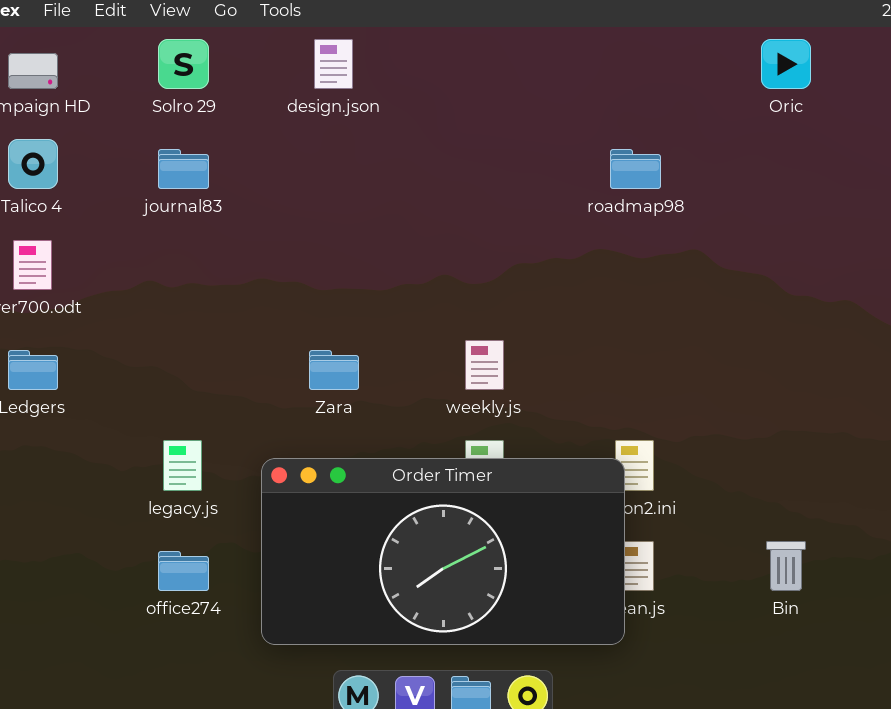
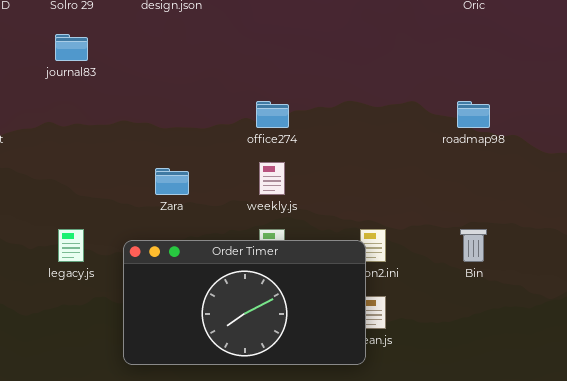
roadmap98: [610,149,661,189] -> [457,101,490,128], moved
Bin: [766,541,806,591] -> [460,229,487,262], moved
office274: [158,551,209,591] -> [256,101,289,128], moved

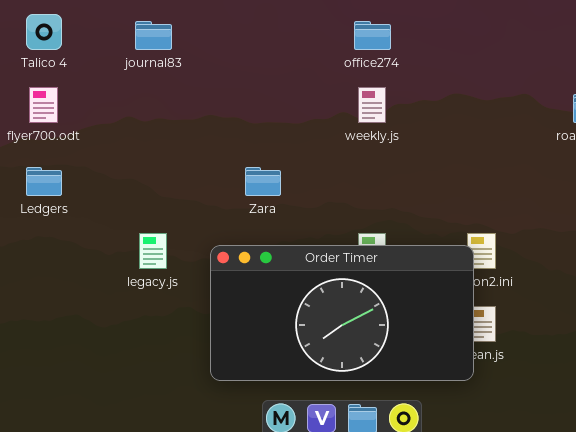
office274: [256,101,289,128] -> [354,21,391,50], moved
weekly.js: [259,162,285,195] -> [358,87,386,123], moved

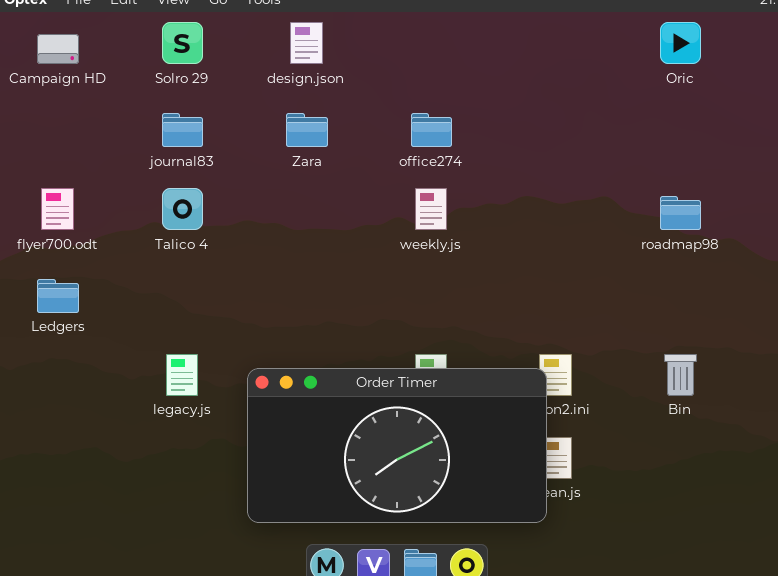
Talico 4: [26,14,62,50] -> [162,188,203,230], moved
Zara: [245,167,281,196] -> [286,113,328,147], moved

